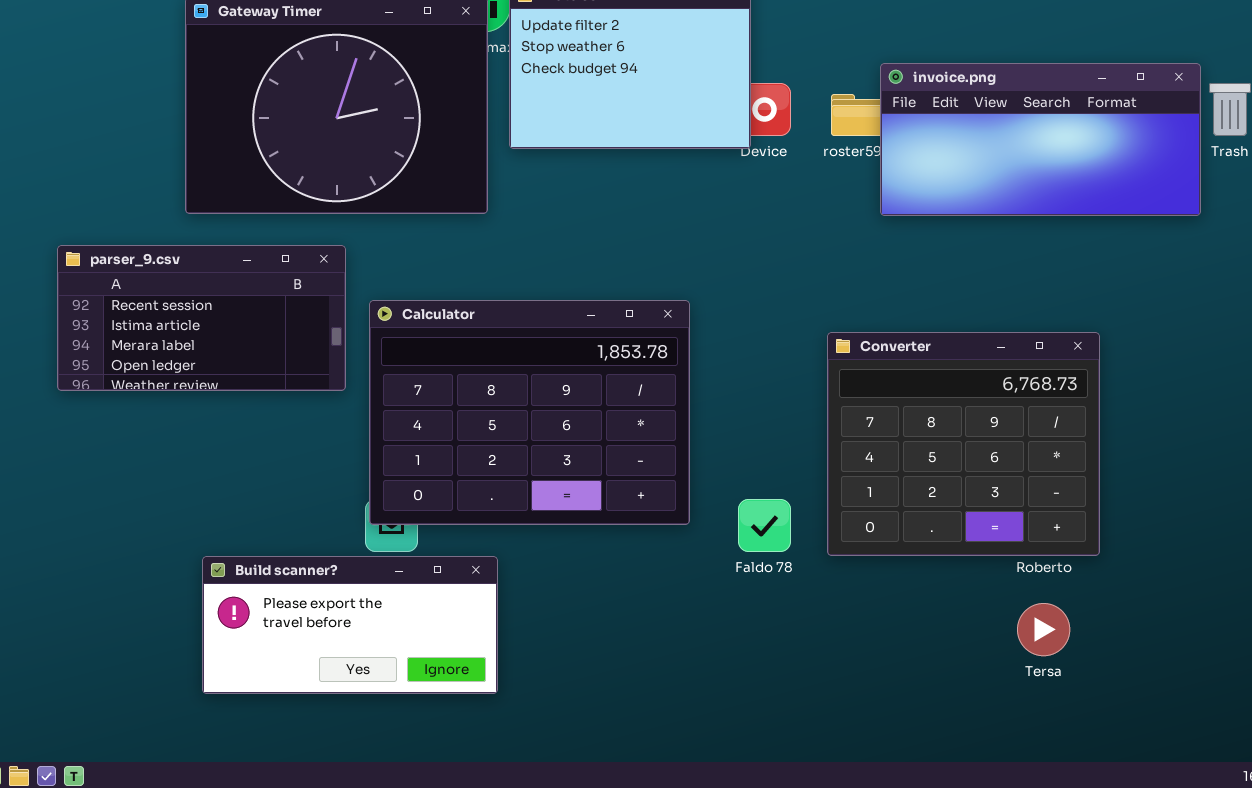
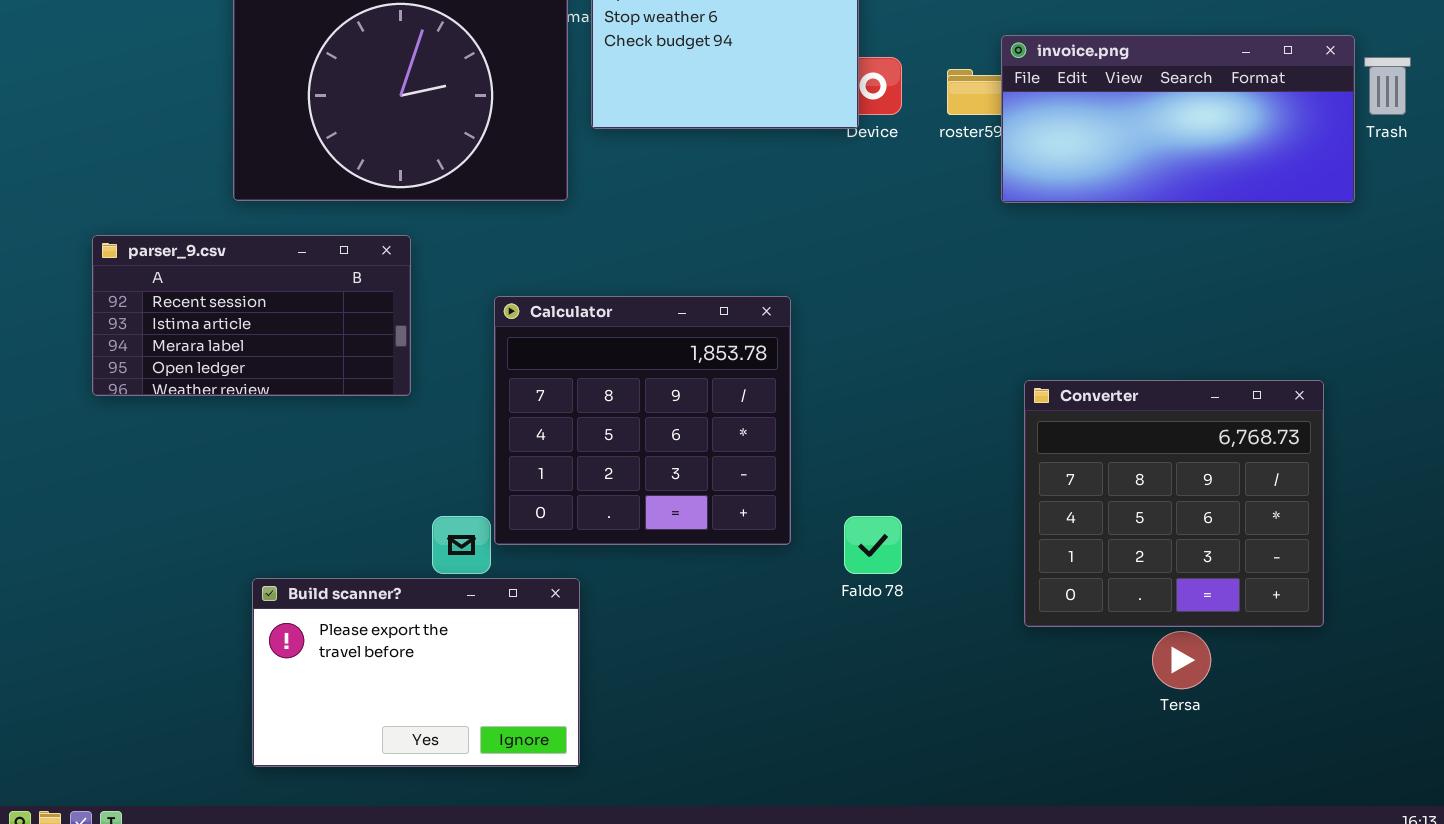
Calculator: [369,300,690,525] -> [494,296,791,545], resized
Converter: [827,332,1100,556] -> [1024,380,1324,627], moved
Build scanner?: [202,556,498,694] -> [252,578,580,767], resized

